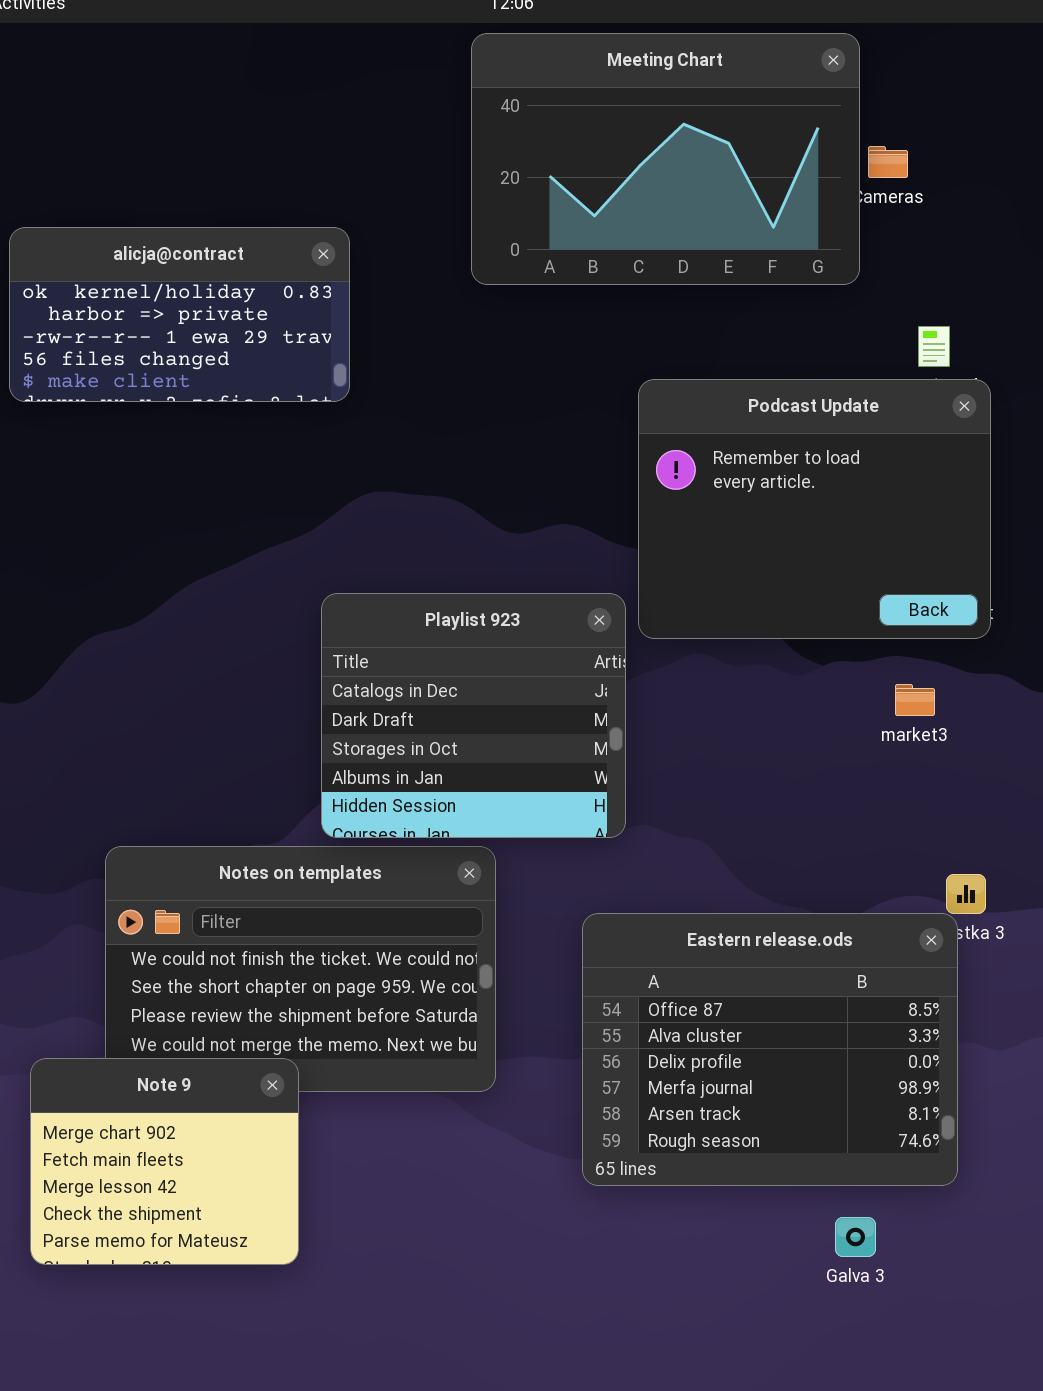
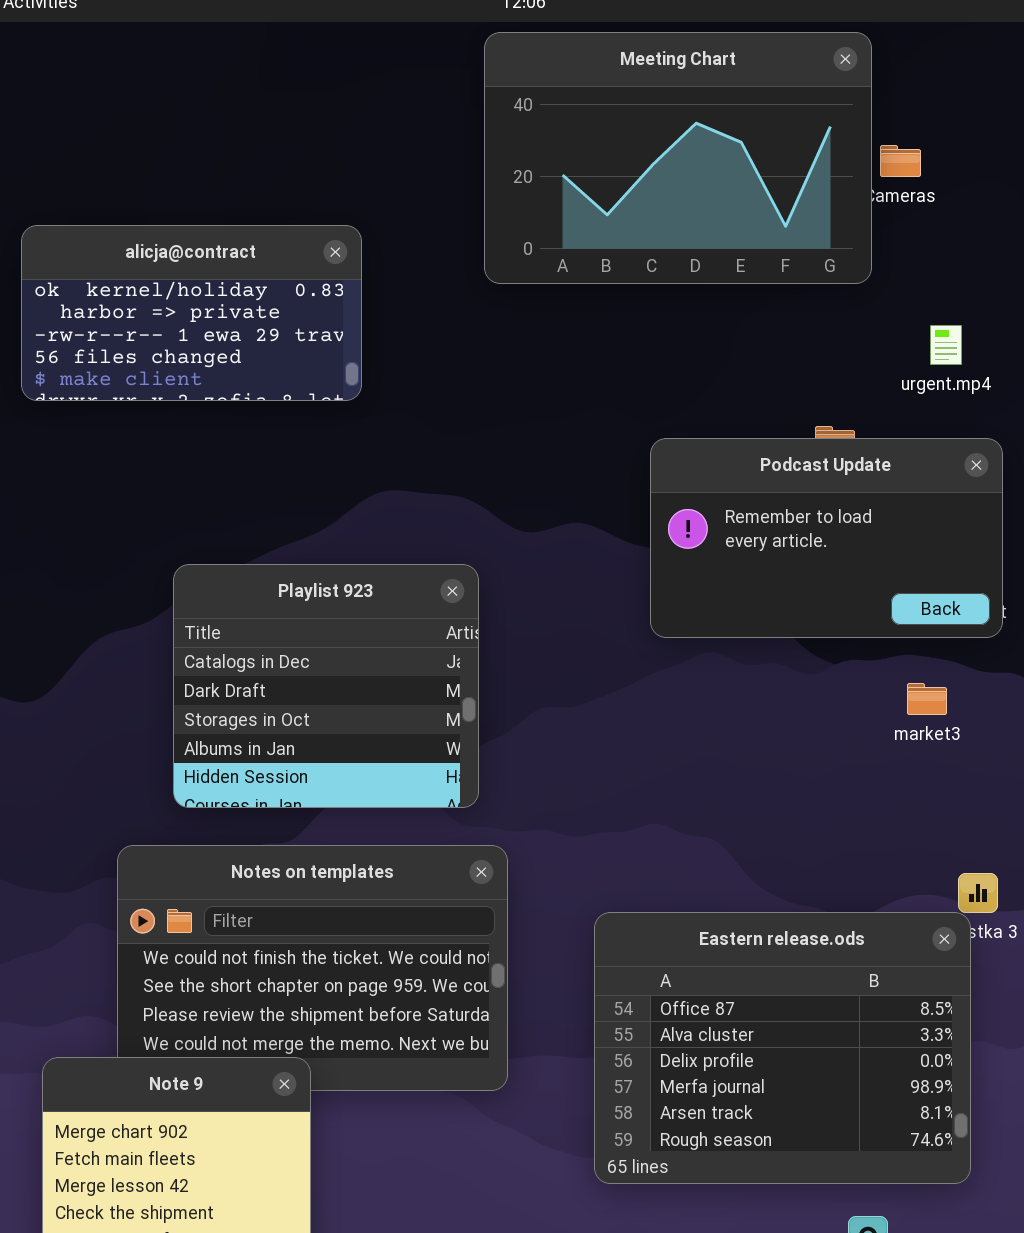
Podcast Update: [638,379,991,639] -> [650,438,1003,638], resized
Playlist 923: [321,593,626,838] -> [173,564,479,808], moved

